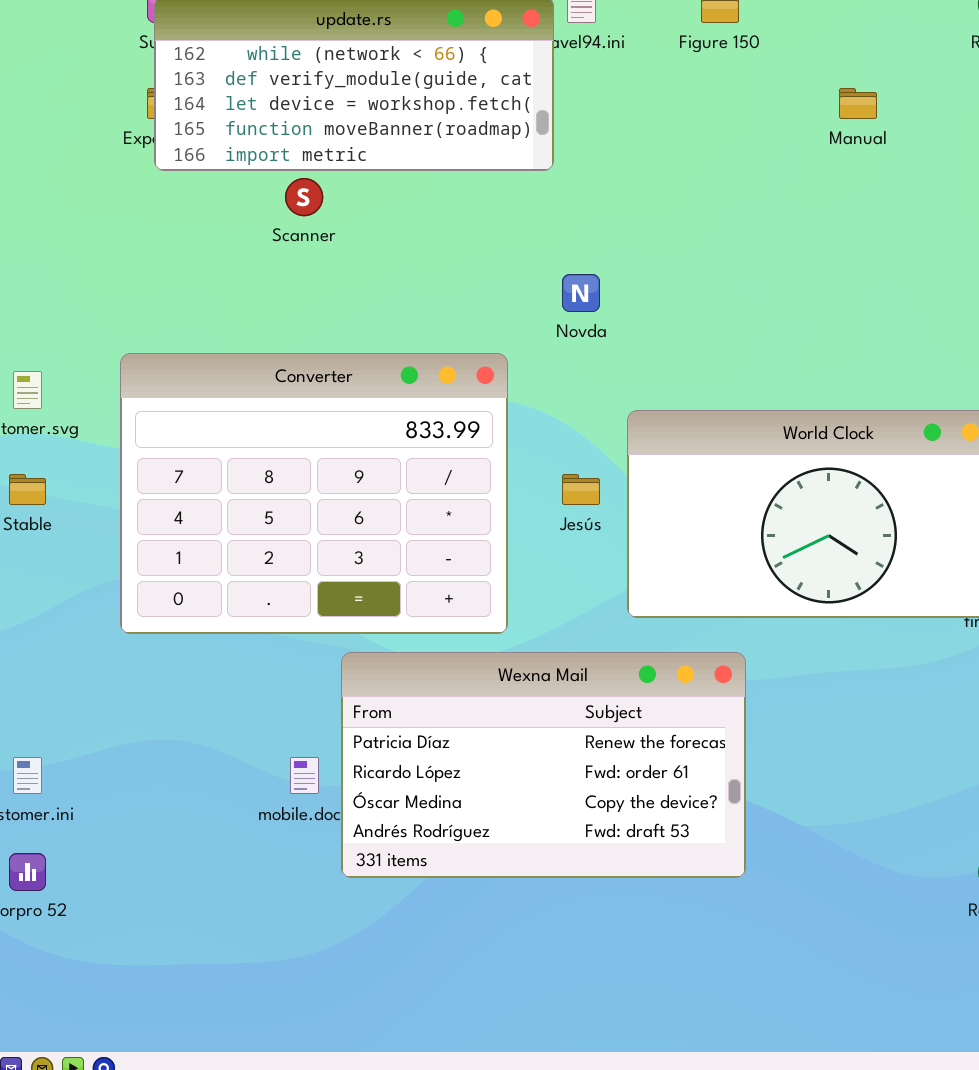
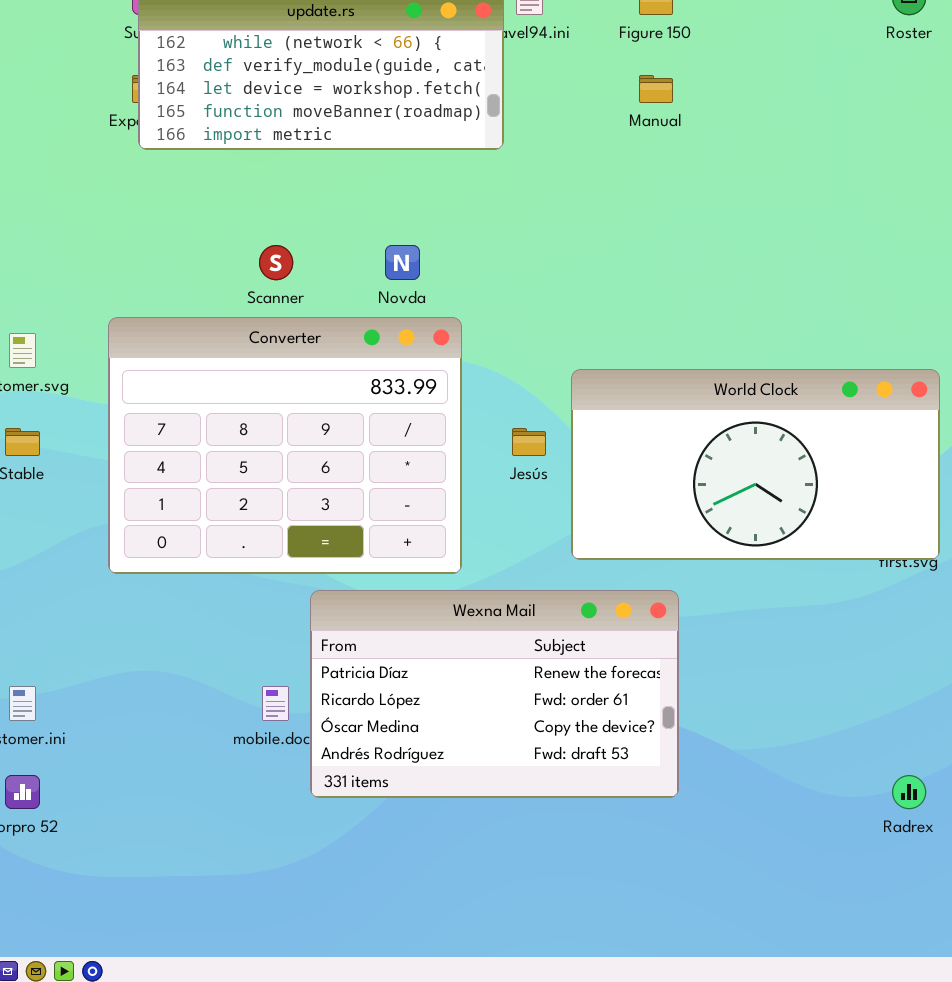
Manual: [839,88,877,119] -> [639,75,673,103], moved
Scanner: [285,178,323,216] -> [259,245,293,280], moved
Novda: [562,274,600,312] -> [385,245,420,280], moved

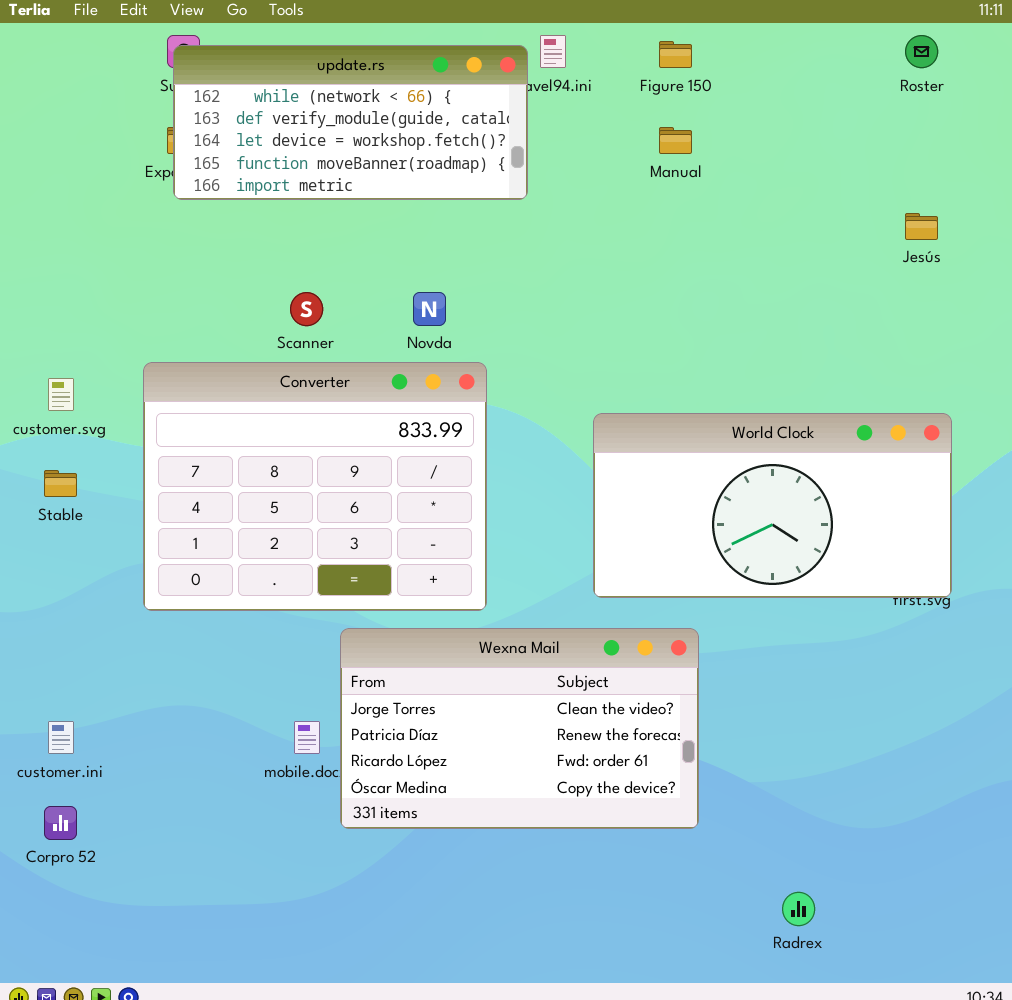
Jesús: [512,428,546,456] -> [905,213,938,240], moved
Wexna Mail: [310,590,679,798] -> [340,628,699,829], scrolled up 1 row
Radrex: [892,775,926,809] -> [782,892,815,926], moved

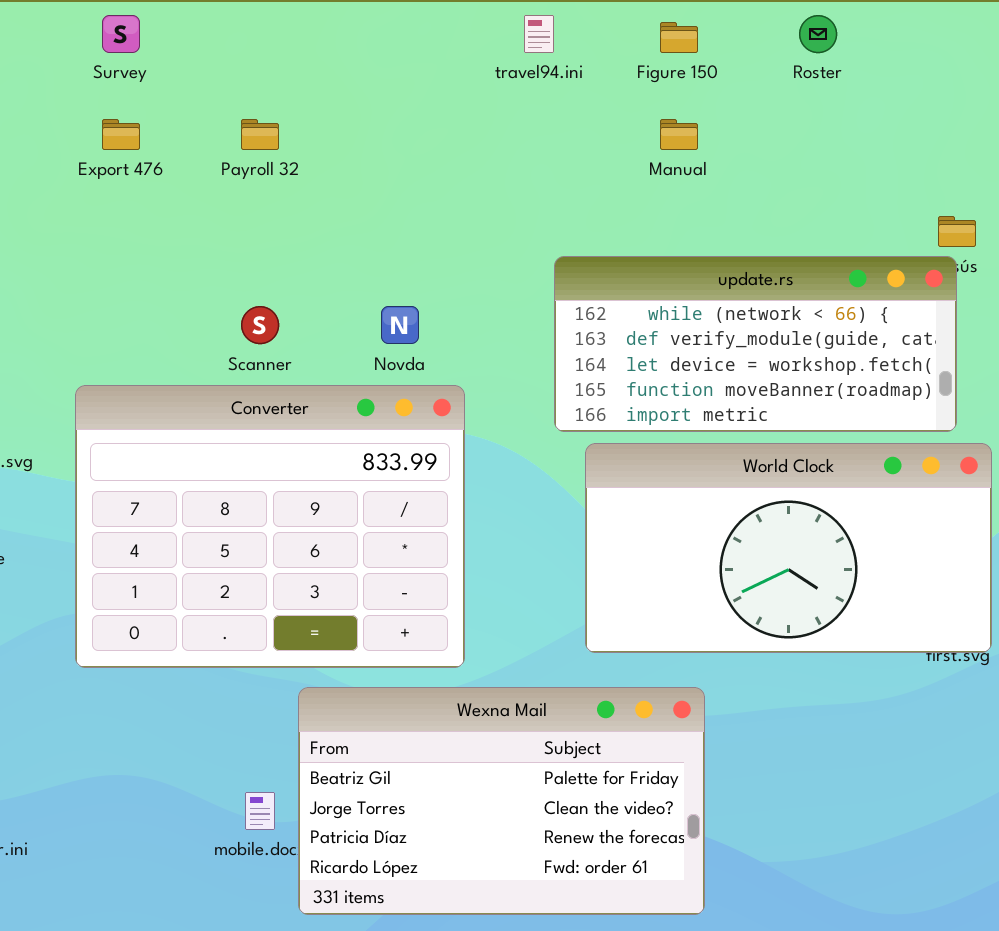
Roster: [905,35,938,68] -> [799,15,837,53], moved
update.rs: [173,45,528,200] -> [554,256,957,432], moved
Wexna Mail: [340,628,699,829] -> [298,687,705,915], scrolled up 1 row

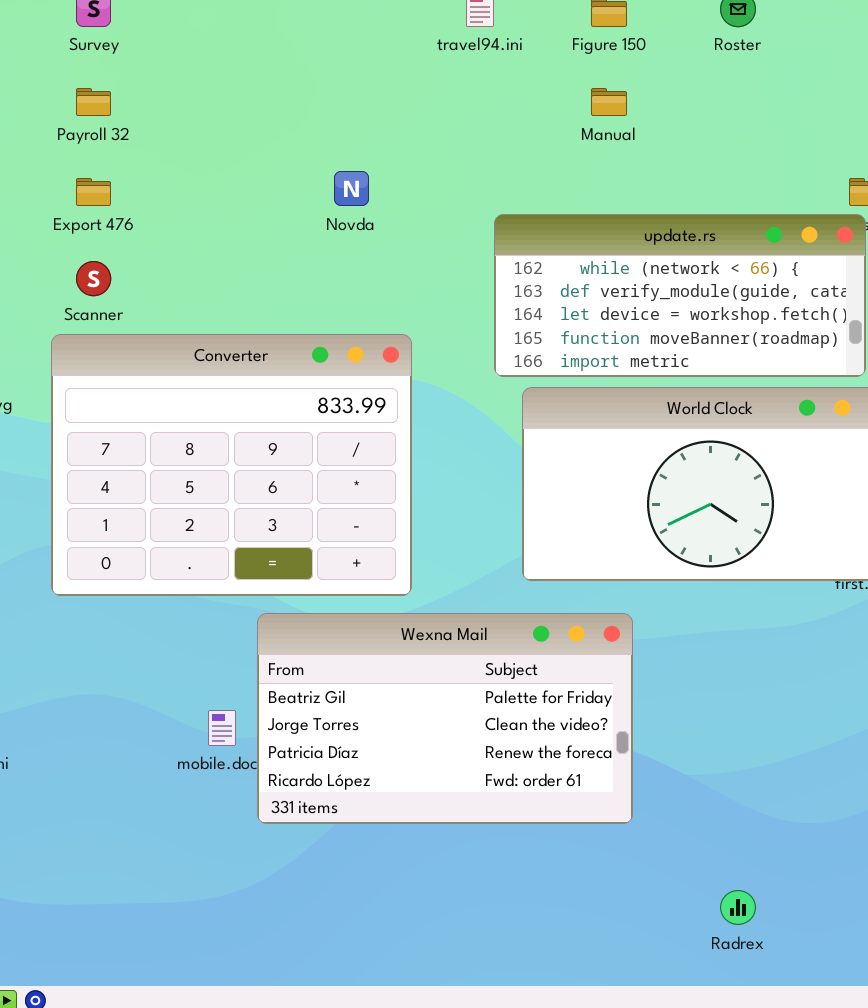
Export 476: [102,119,140,150] -> [76,178,111,206], moved
Payroll 32: [241,119,279,150] -> [76,88,111,116], moved
Scanner: [241,306,279,344] -> [76,261,111,296], moved
Novda: [381,306,419,344] -> [334,171,369,206], moved

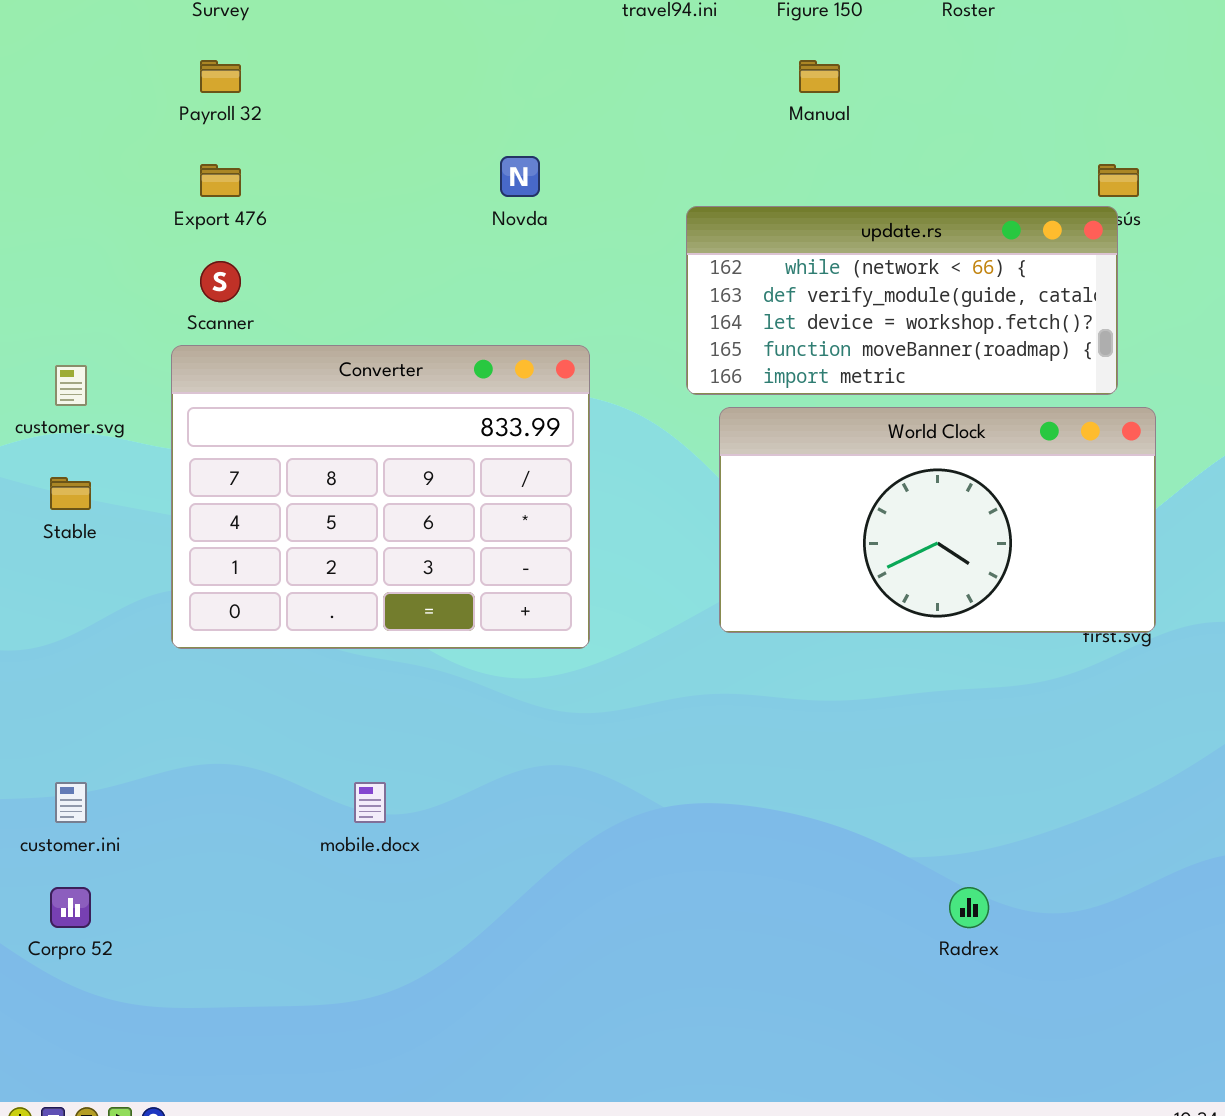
Wexna Mail: [257,613,633,824] -> none, closed
Radrex: [720,890,756,925] -> [949,887,989,928], moved

